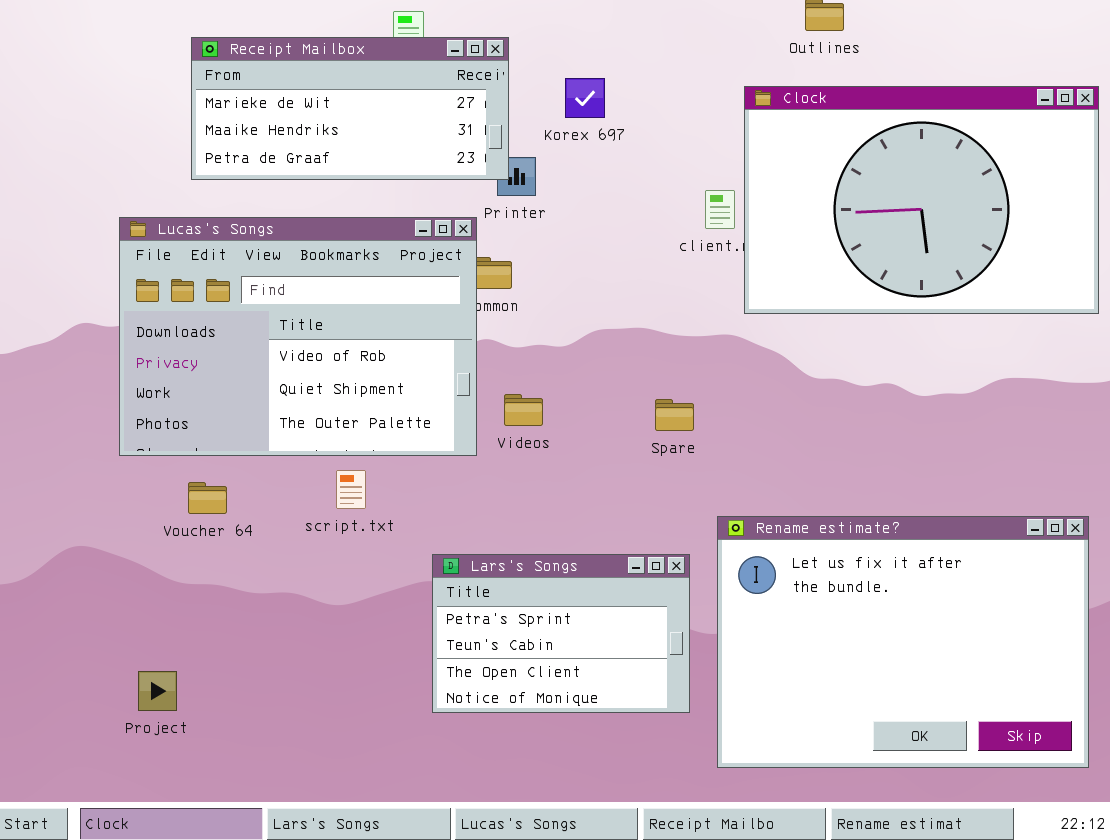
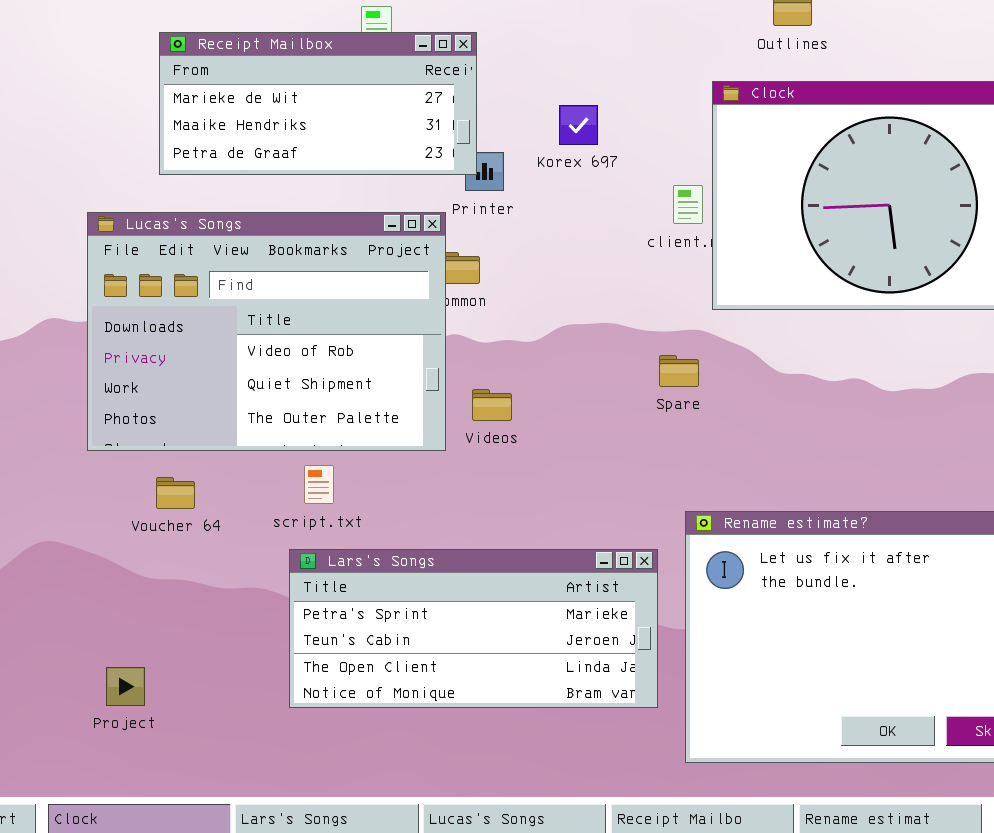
Korex 697: [565,78,605,118] -> [559,105,598,145], moved
Spare: [655,399,694,431] -> [659,355,699,387], moved
Lars's Songs: [432,554,690,713] -> [289,549,658,708], resized

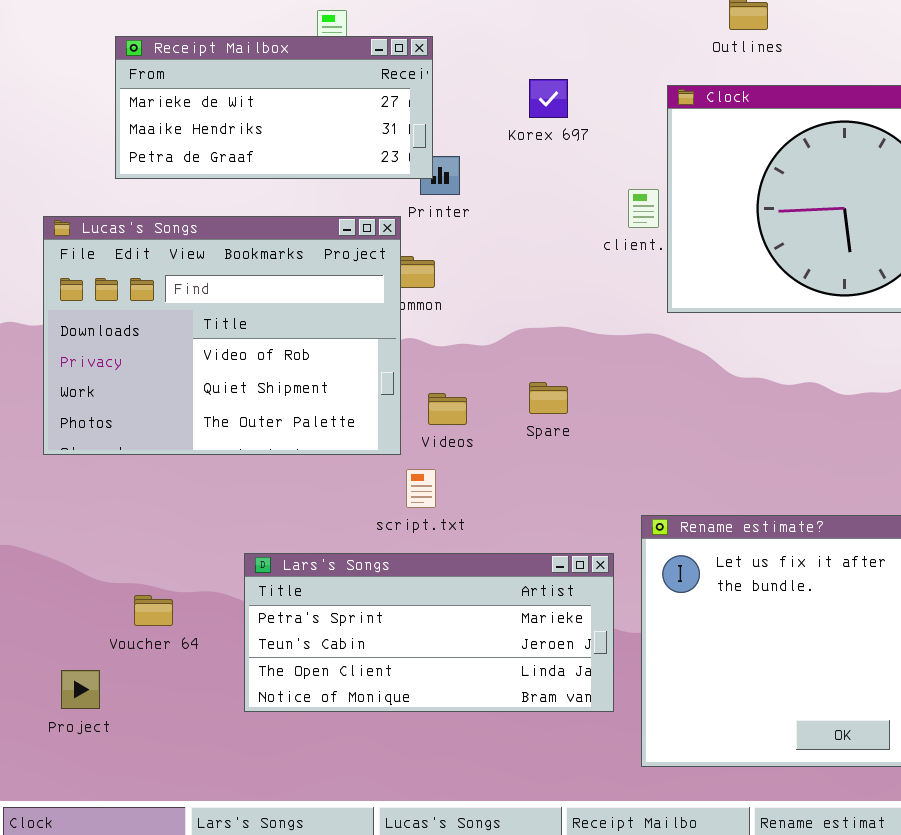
Korex 697: [559,105,598,145] -> [529,79,568,118], moved
Spare: [659,355,699,387] -> [529,382,568,414], moved
script.txt: [304,465,334,504] -> [406,469,436,508], moved
Voucher 64: [156,477,195,509] -> [134,595,173,626], moved

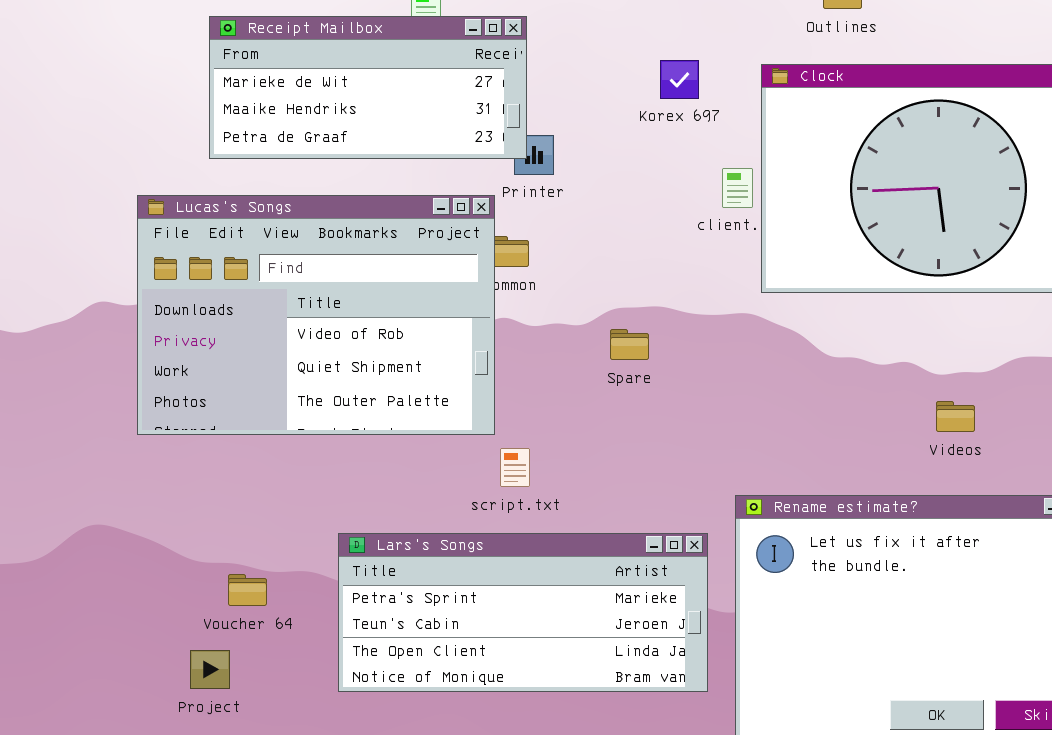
Korex 697: [529,79,568,118] -> [660,60,699,99], moved
Spare: [529,382,568,414] -> [610,329,649,360], moved
Videos: [428,393,467,425] -> [936,401,975,432], moved
Project: [61,670,100,709] -> [190,650,230,689], moved

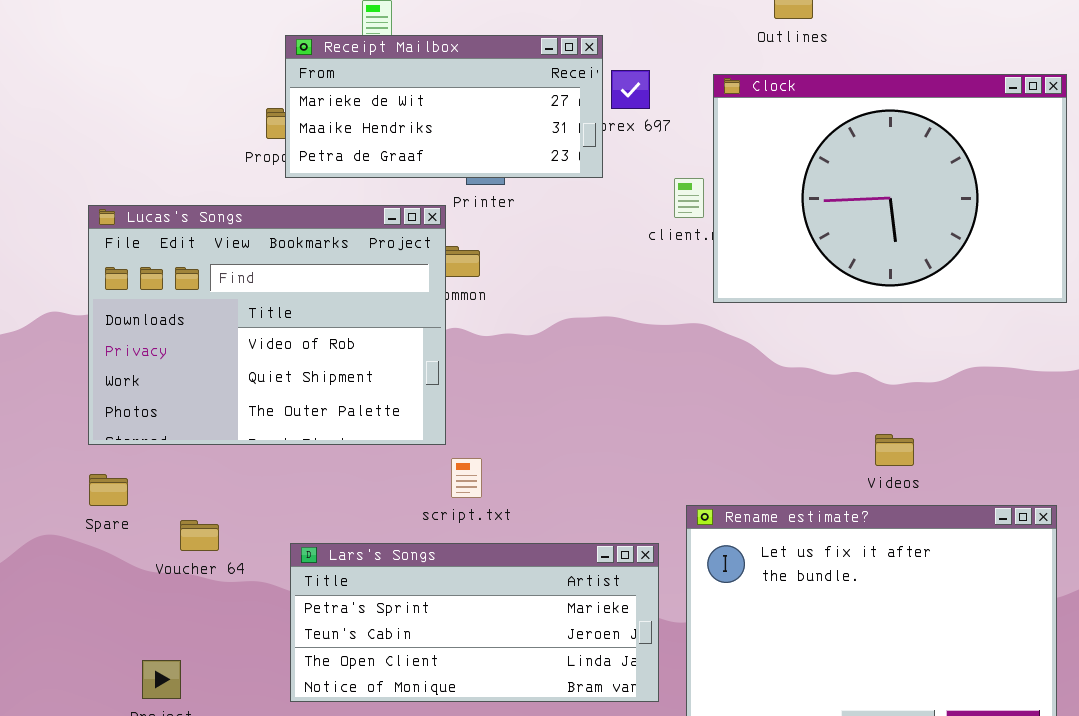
Receipt Mailbox: [209,16,527,159] -> [285,35,603,178], moved
Spare: [610,329,649,360] -> [89,474,128,506], moved
Videos: [936,401,975,432] -> [875,434,914,466], moved
Voucher 64: [228,574,267,606] -> [180,520,219,551], moved

